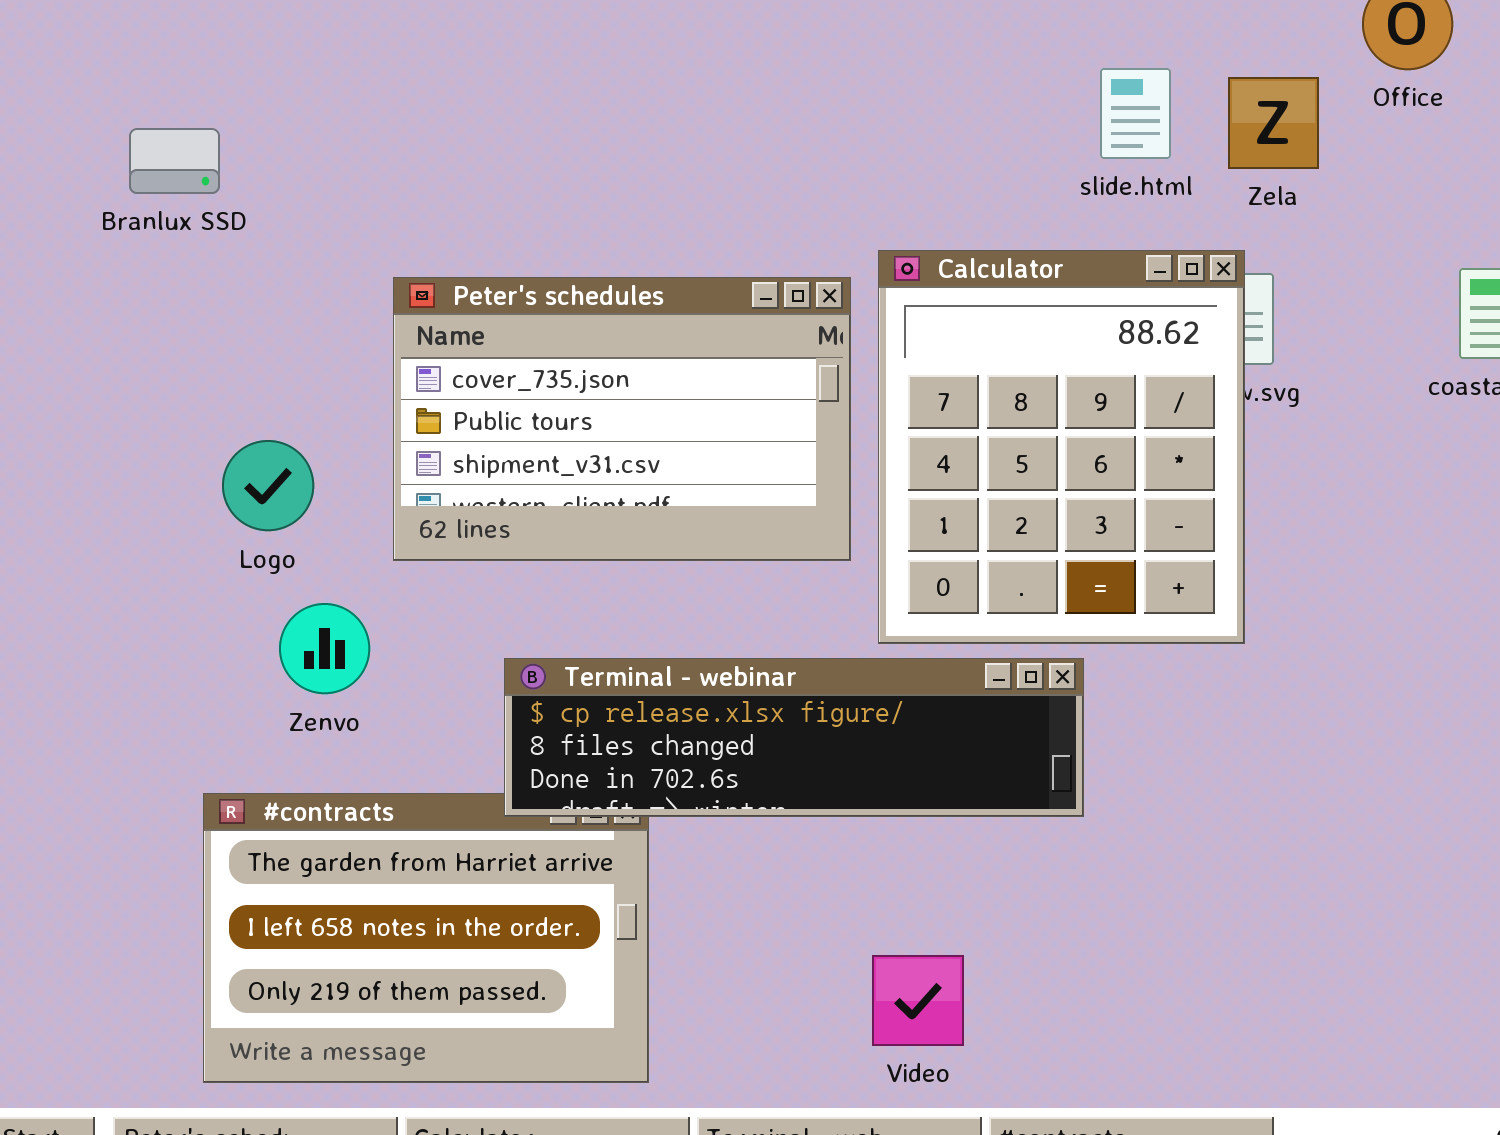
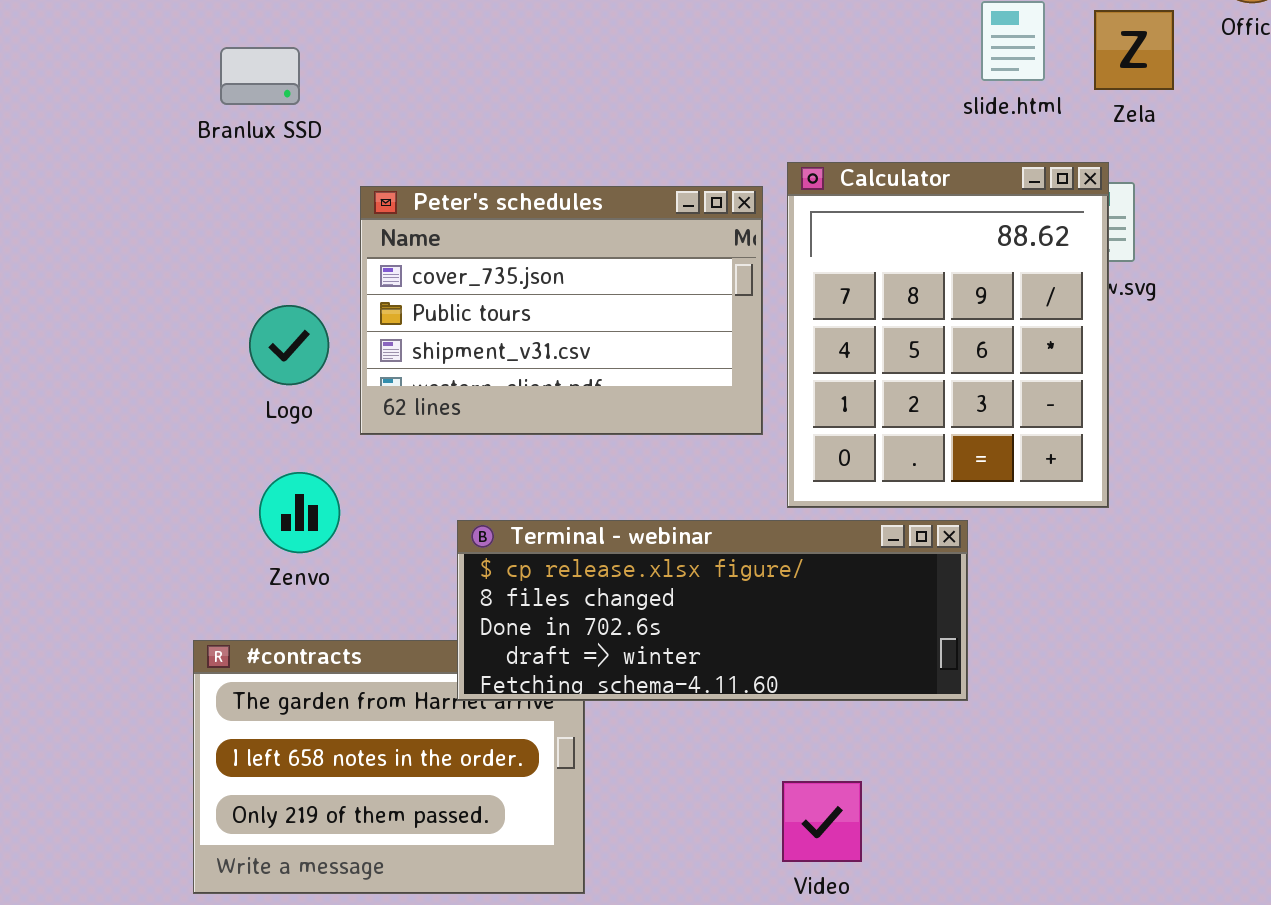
Branlux SSD: [129,128,220,194] -> [220,47,300,105], moved
Logo: [222,440,314,531] -> [249,305,329,385], moved
Terminal - webinar: [504,658,1084,817] -> [457,520,968,701], resized

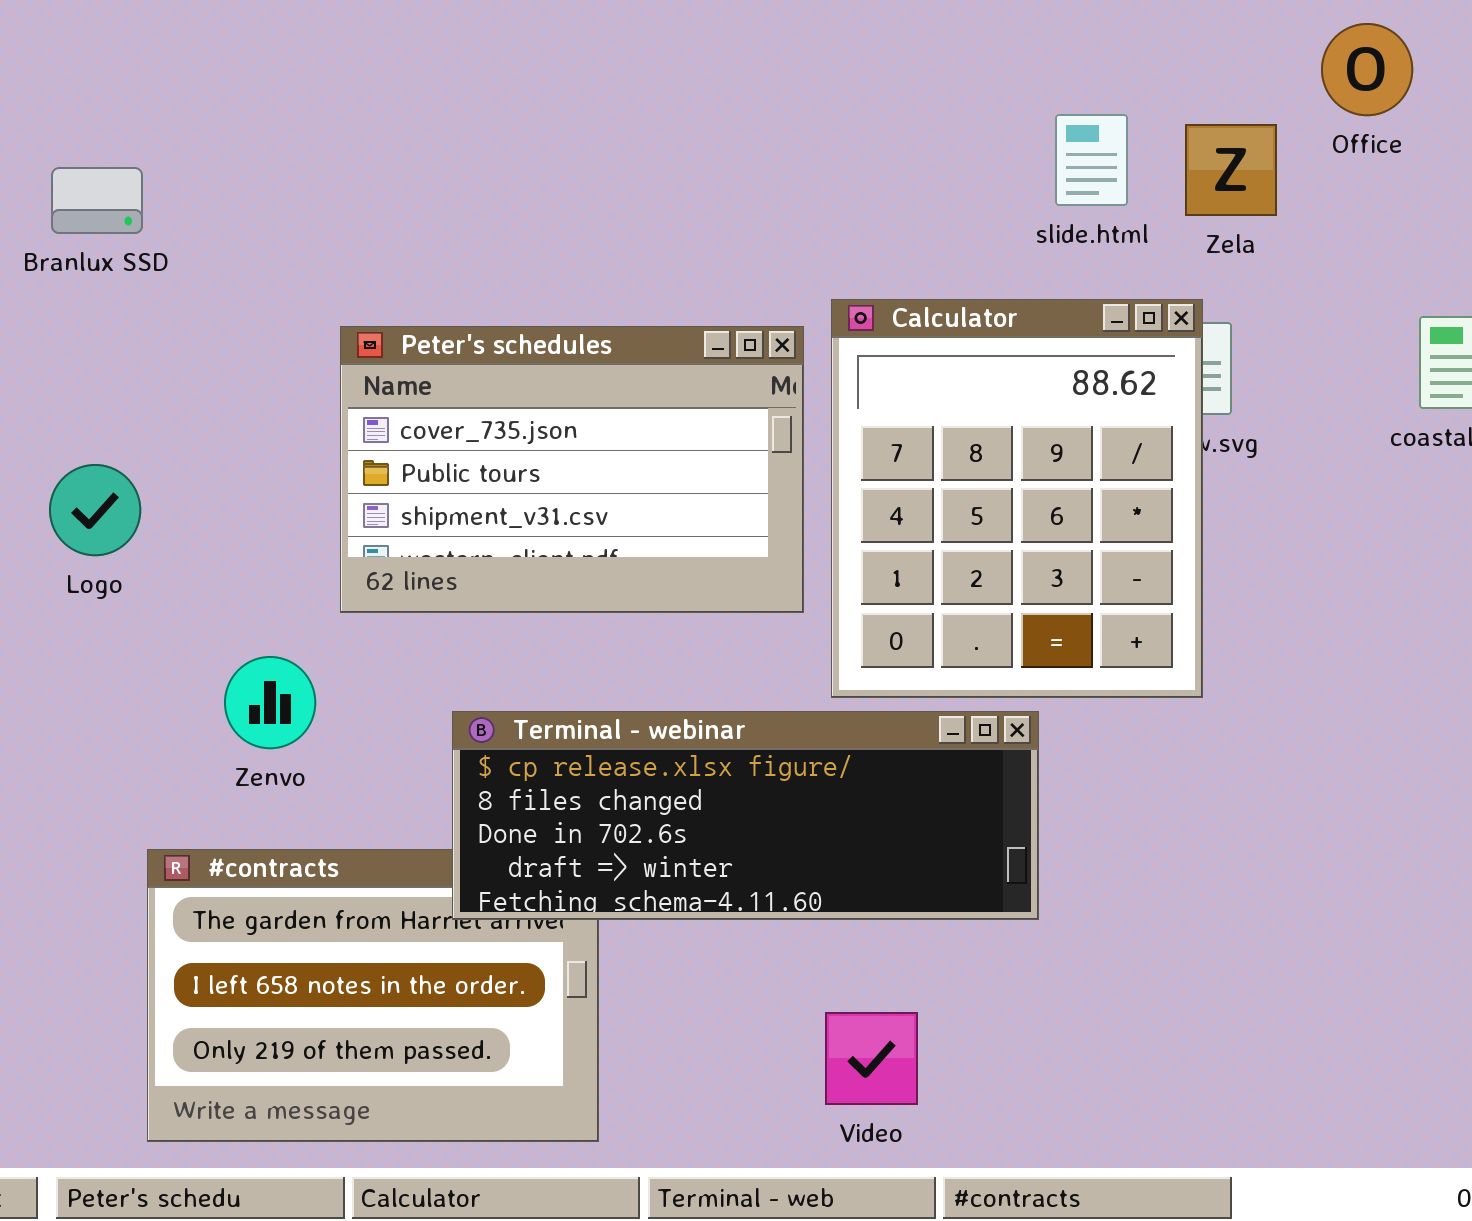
Branlux SSD: [220,47,300,105] -> [51,167,143,234], moved
Logo: [249,305,329,385] -> [49,464,141,556], moved

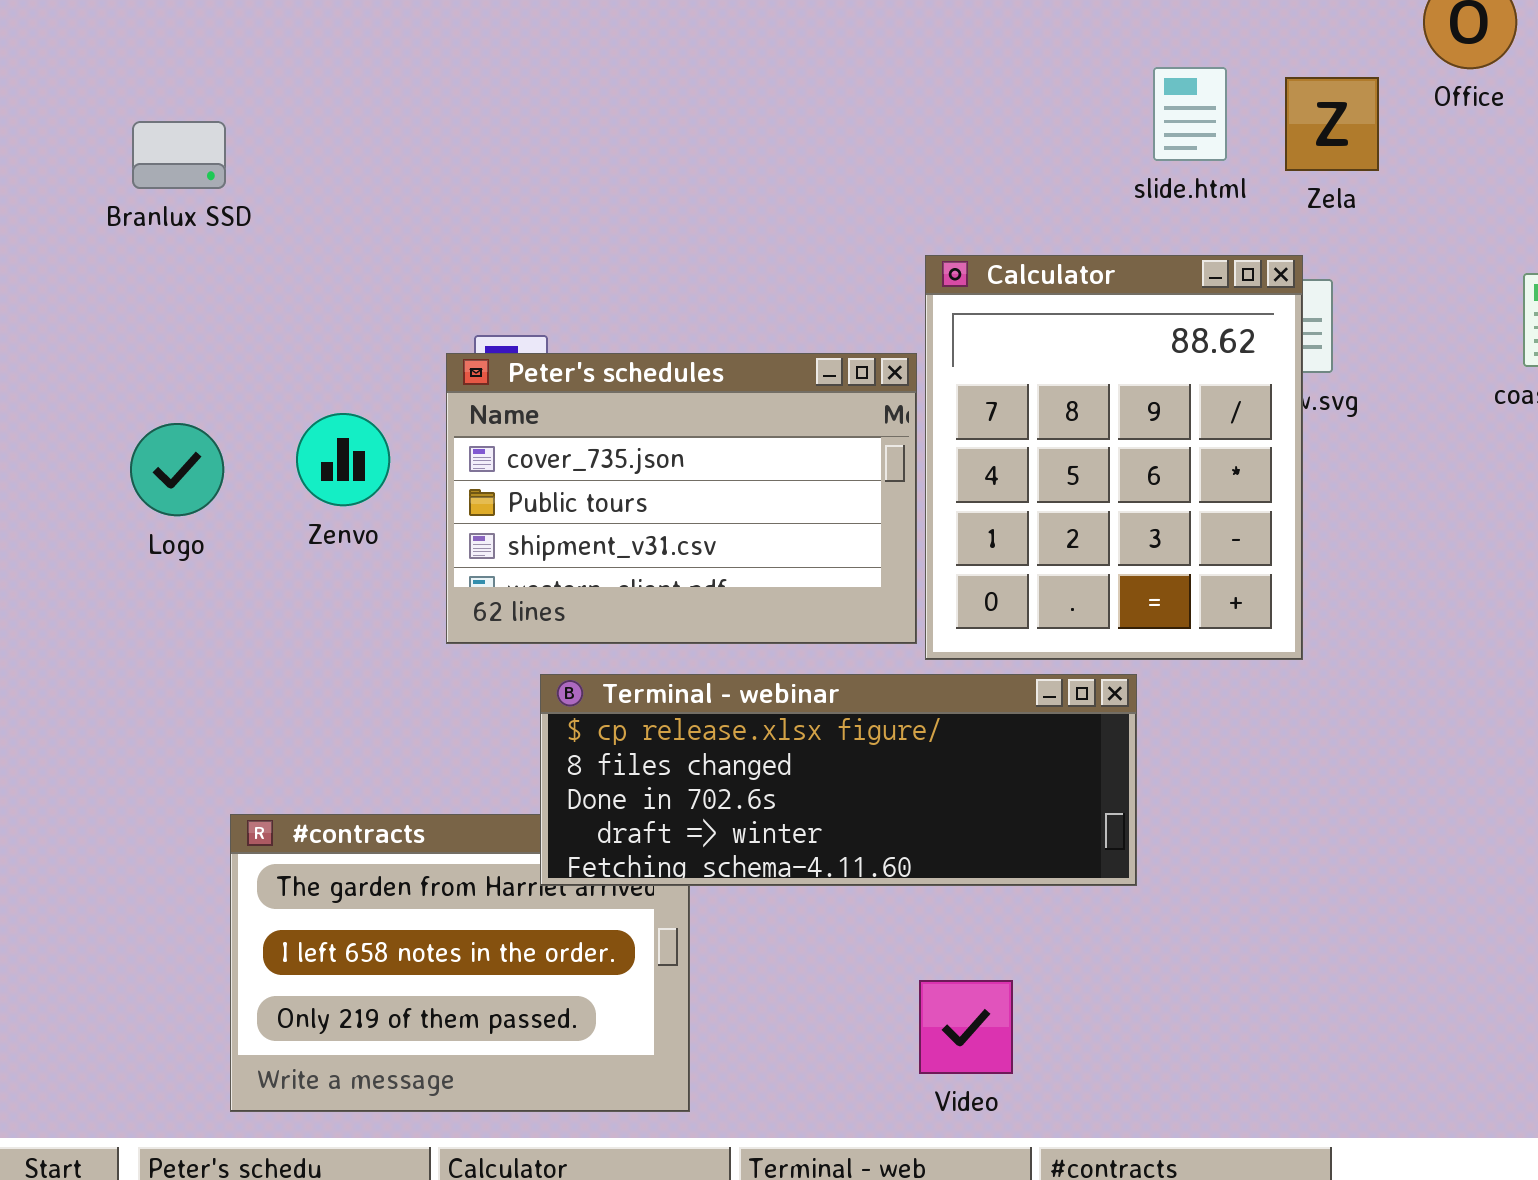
Peter's schedules: [340,326,804,613] -> [446,353,917,644], moved
Zenvo: [224,656,316,749] -> [296,413,390,506], moved

